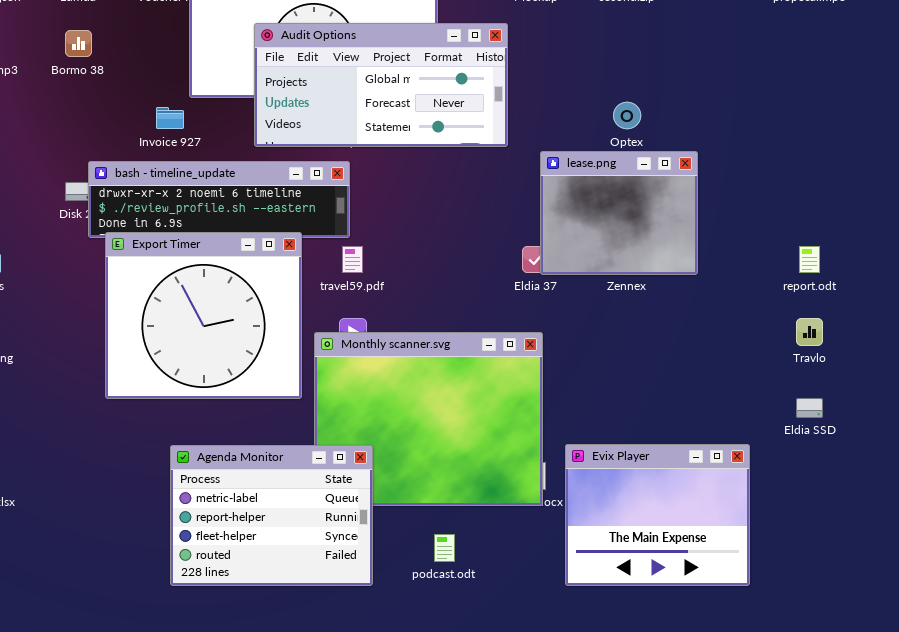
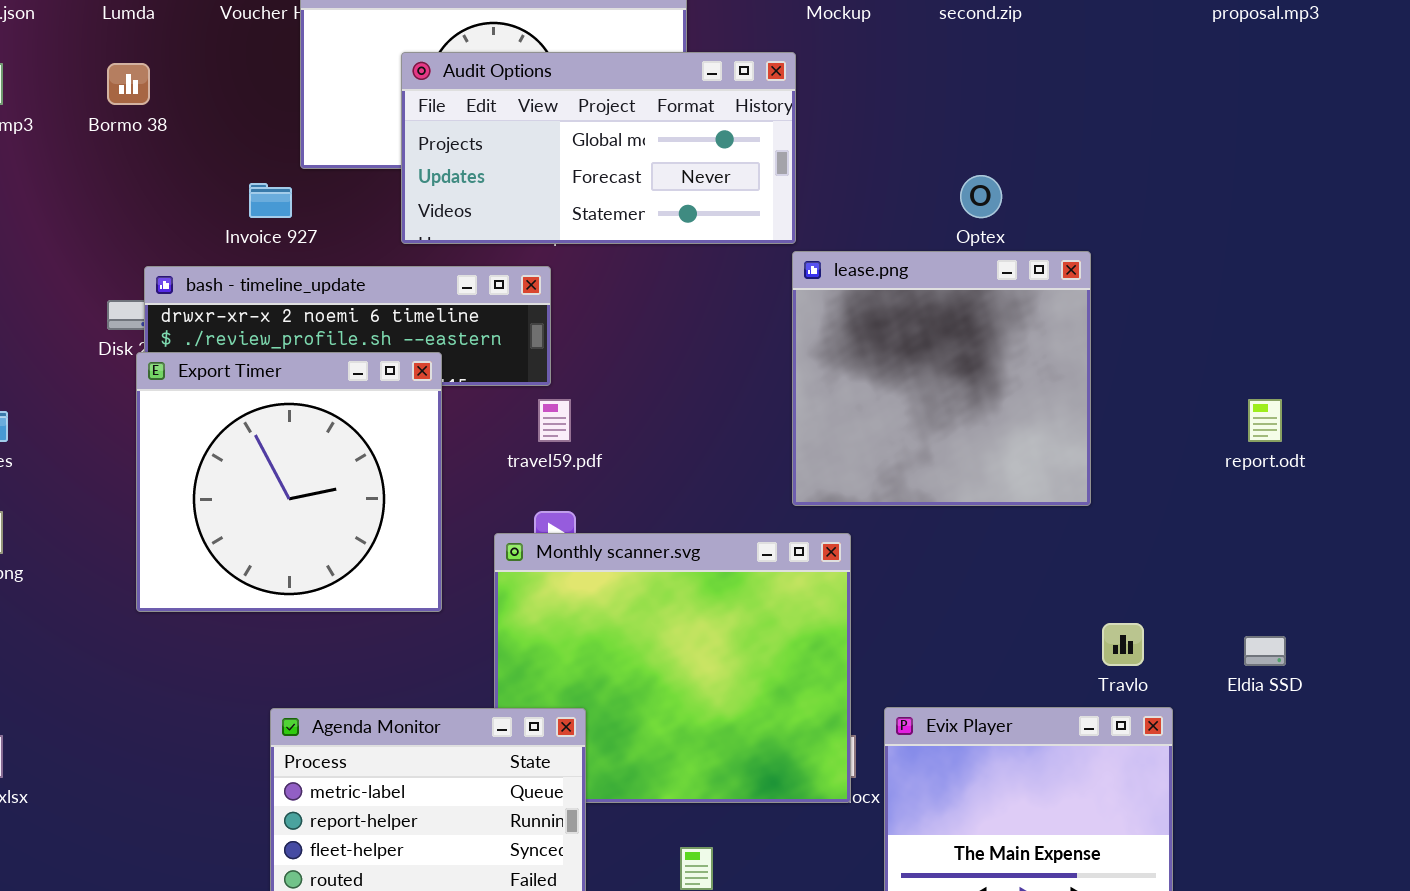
lease.png: [540,151,698,275] -> [792,251,1091,506], resized
Export Timer: [105,232,302,399] -> [136,352,442,612], moved
Travlo: [796,318,823,346] -> [1102,623,1144,666], moved

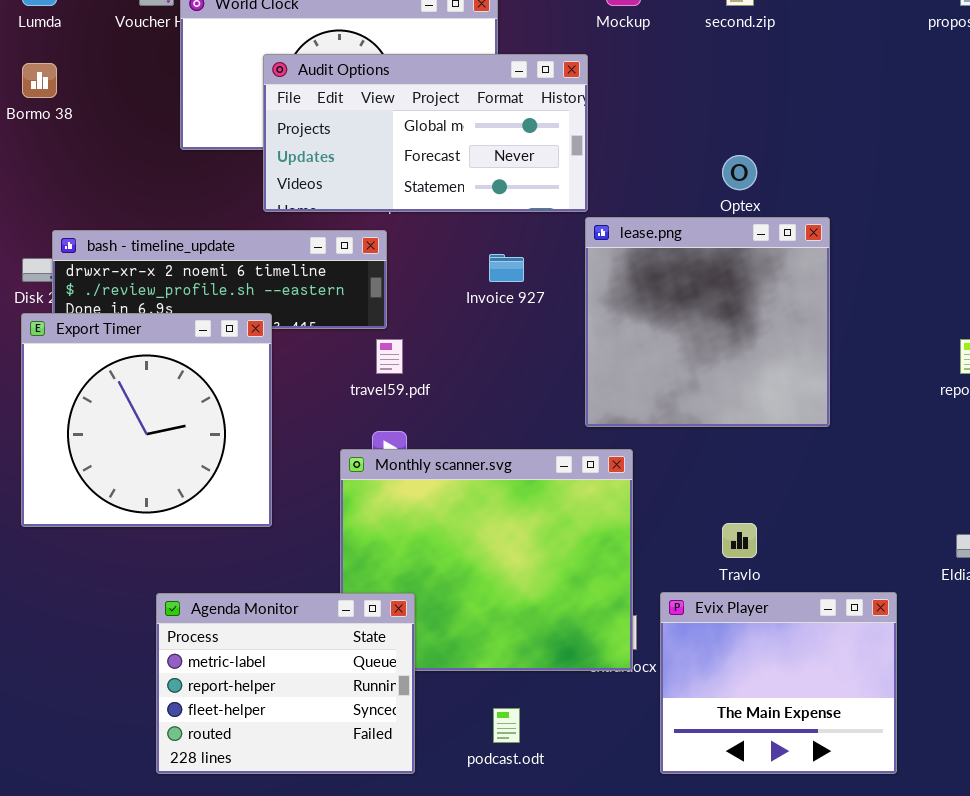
Invoice 927: [249,183,292,218] -> [489,254,524,282], moved
Export Timer: [136,352,442,612] -> [21,313,272,527], moved
Travlo: [1102,623,1144,666] -> [722,523,757,558], moved

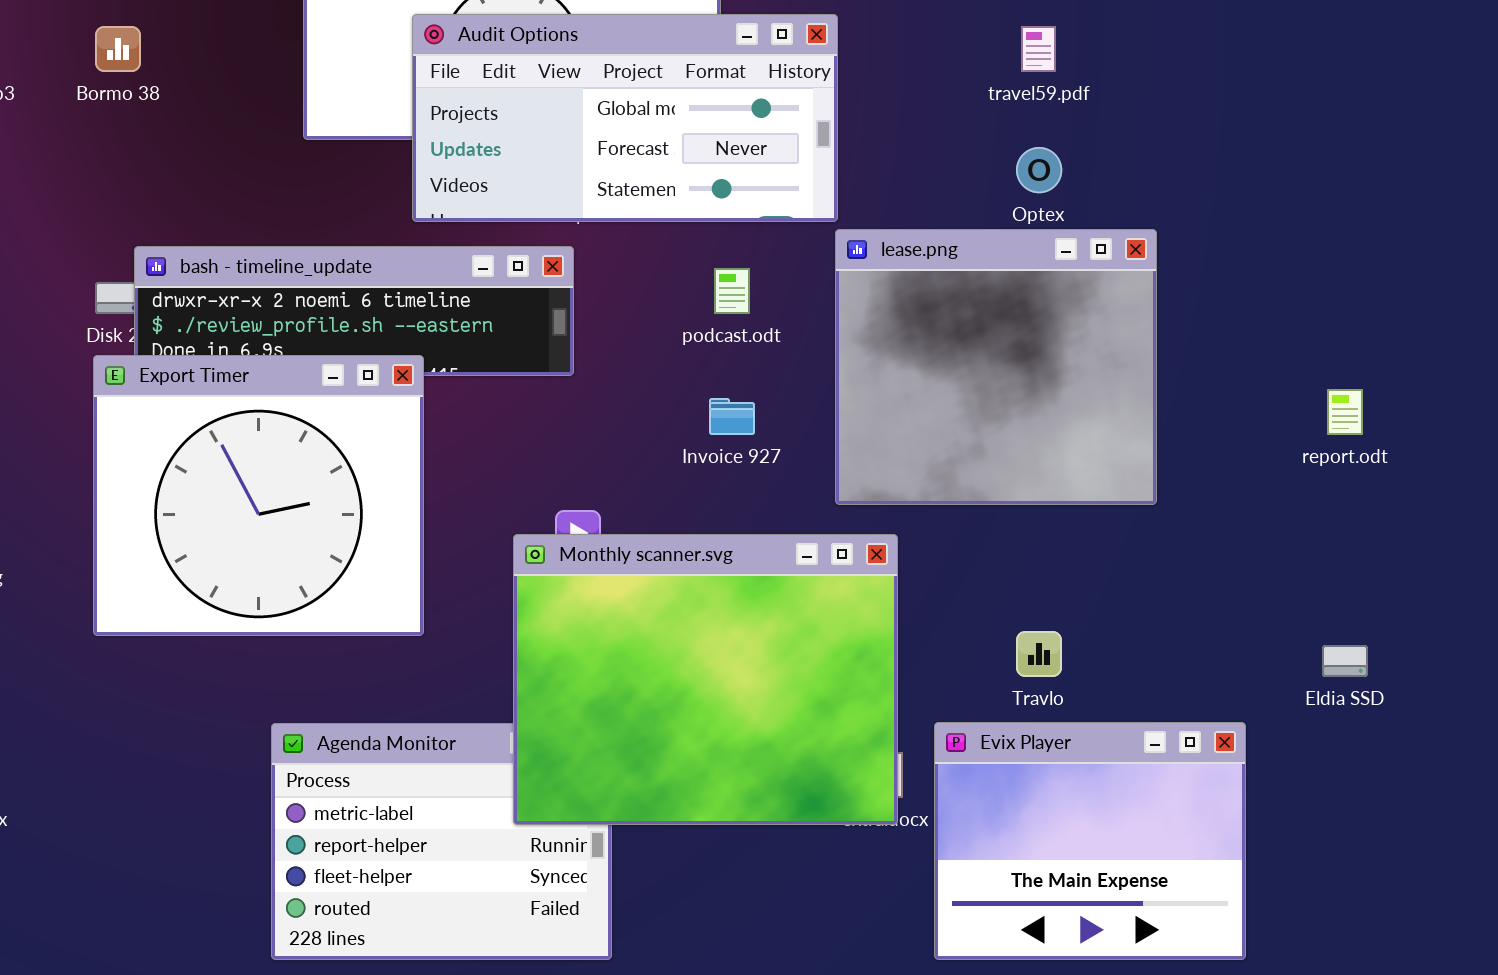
Invoice 927: [489,254,524,282] -> [709,398,755,435], moved
travel59.pdf: [376,339,403,374] -> [1021,26,1056,72], moved
Monthly scanner.svg: [340,449,633,671] -> [513,534,898,825], raised
podcast.odt: [493,708,520,743] -> [714,268,750,314], moved

